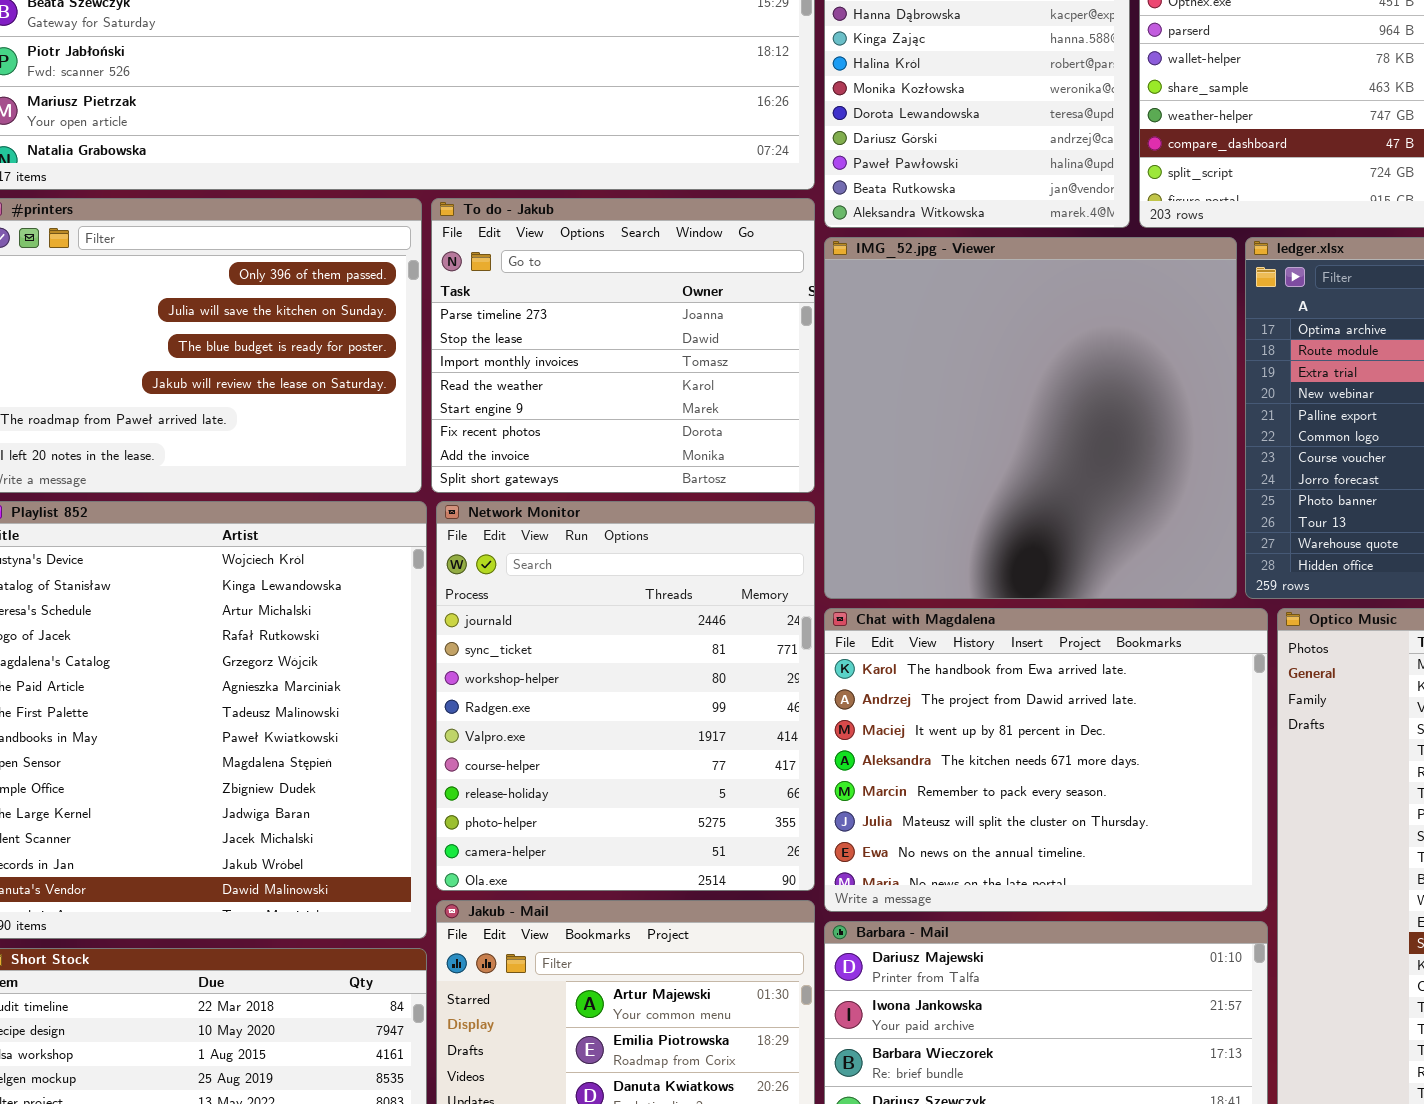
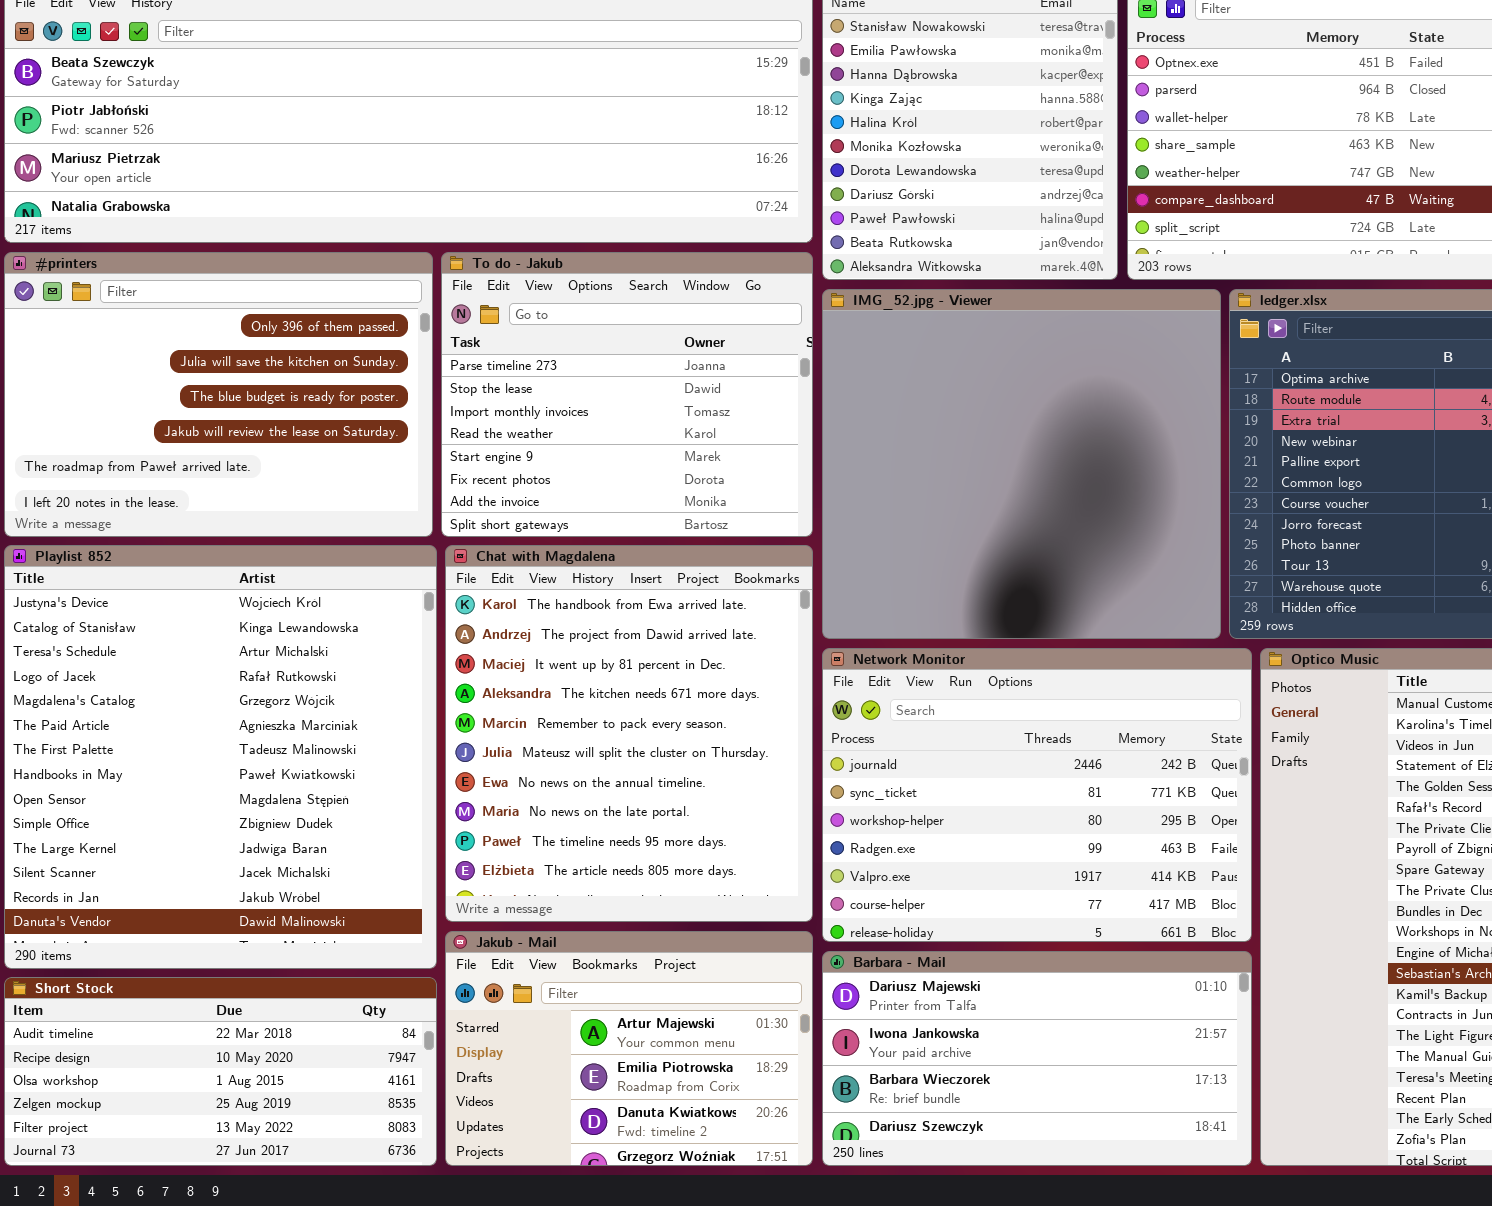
Network Monitor: [436,501,815,891] -> [822,648,1252,942], moved, resized
Chat with Magdalena: [824,608,1268,912] -> [445,545,813,922], moved, resized

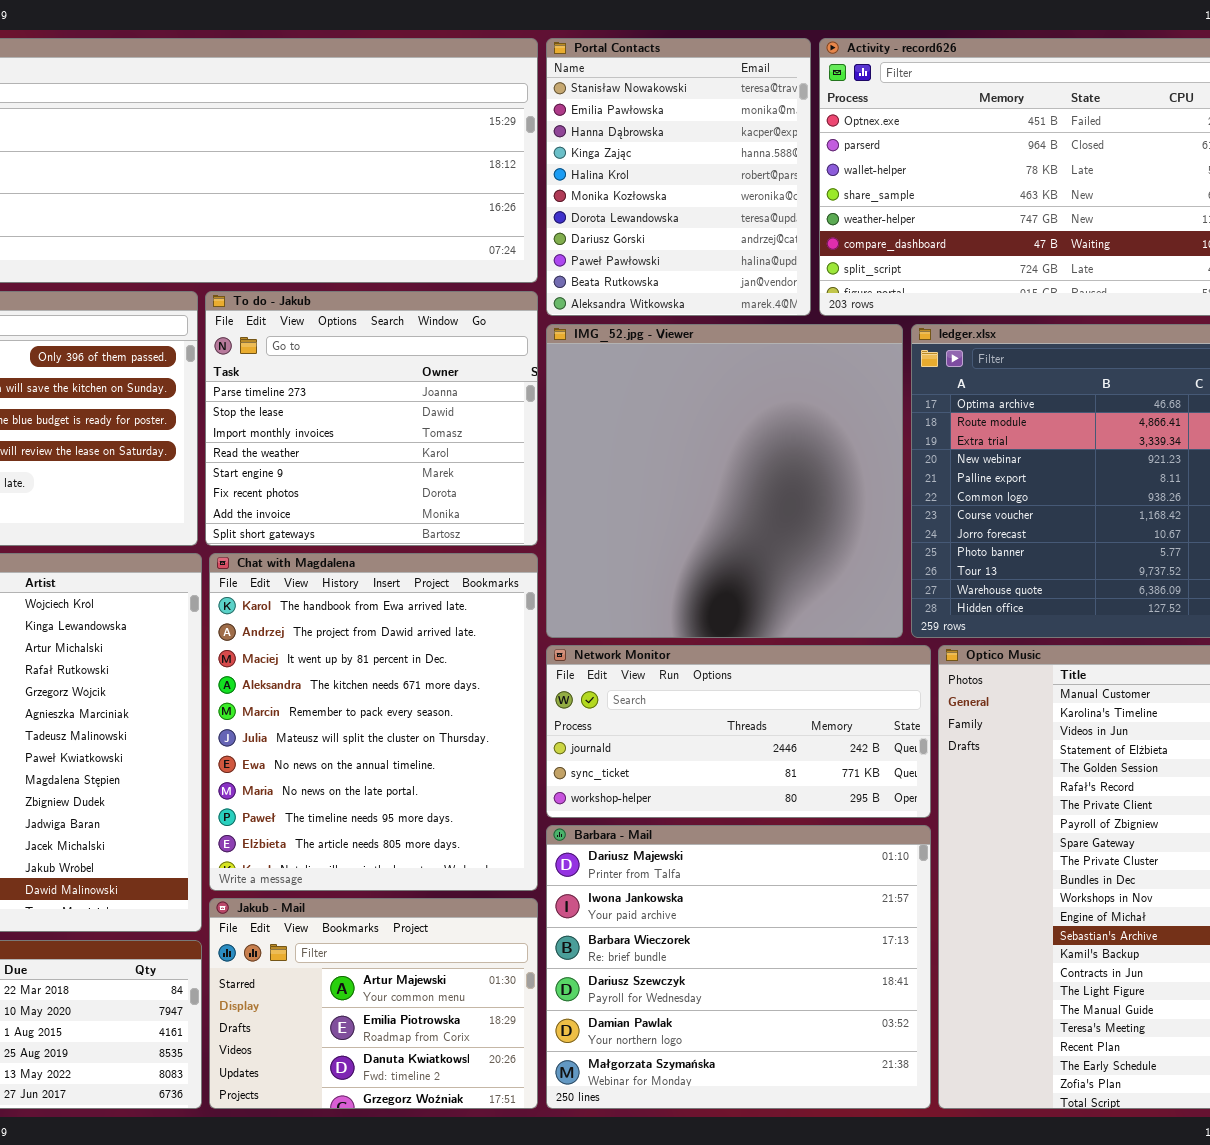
Network Monitor: [822,648,1252,942] -> [546,645,931,818], resized
Barbara - Mail: [822,951,1252,1166] -> [546,825,931,1109], resized

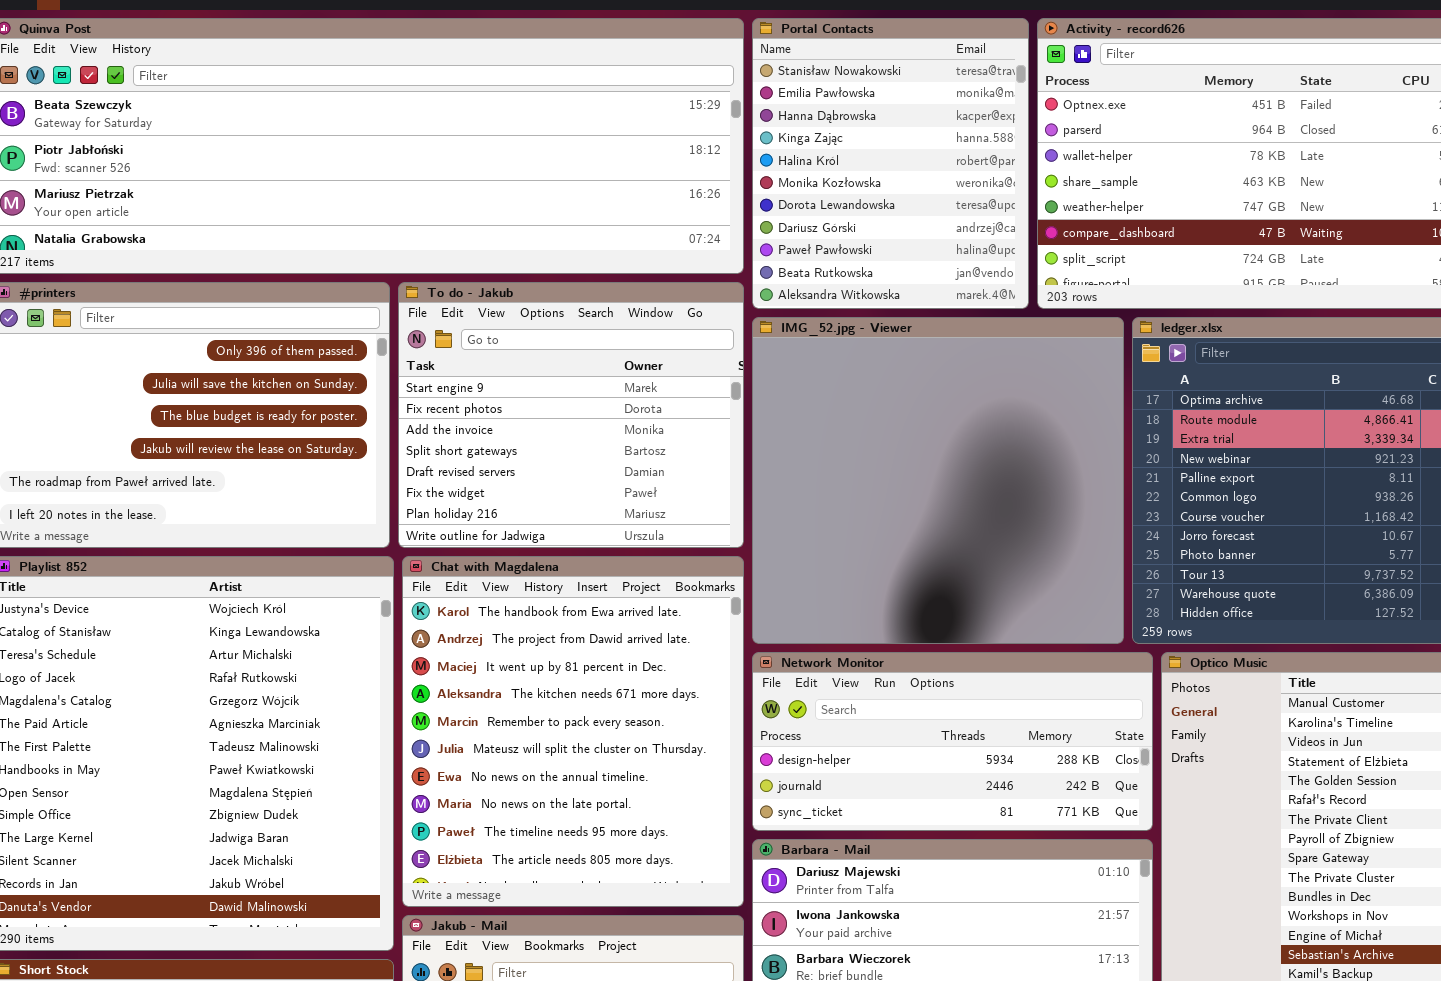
To do - Jakub: [205,291,538,546] -> [398,282,744,548], scrolled down 4 rows
Network Monitor: [546,645,931,818] -> [752,652,1153,831], scrolled up 1 row

